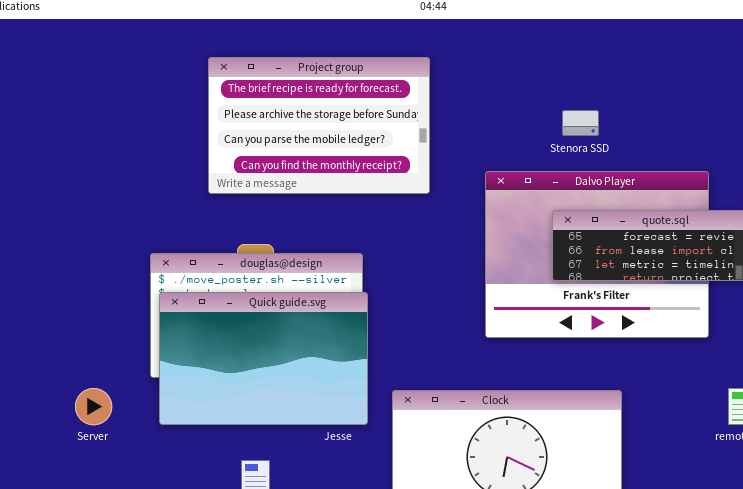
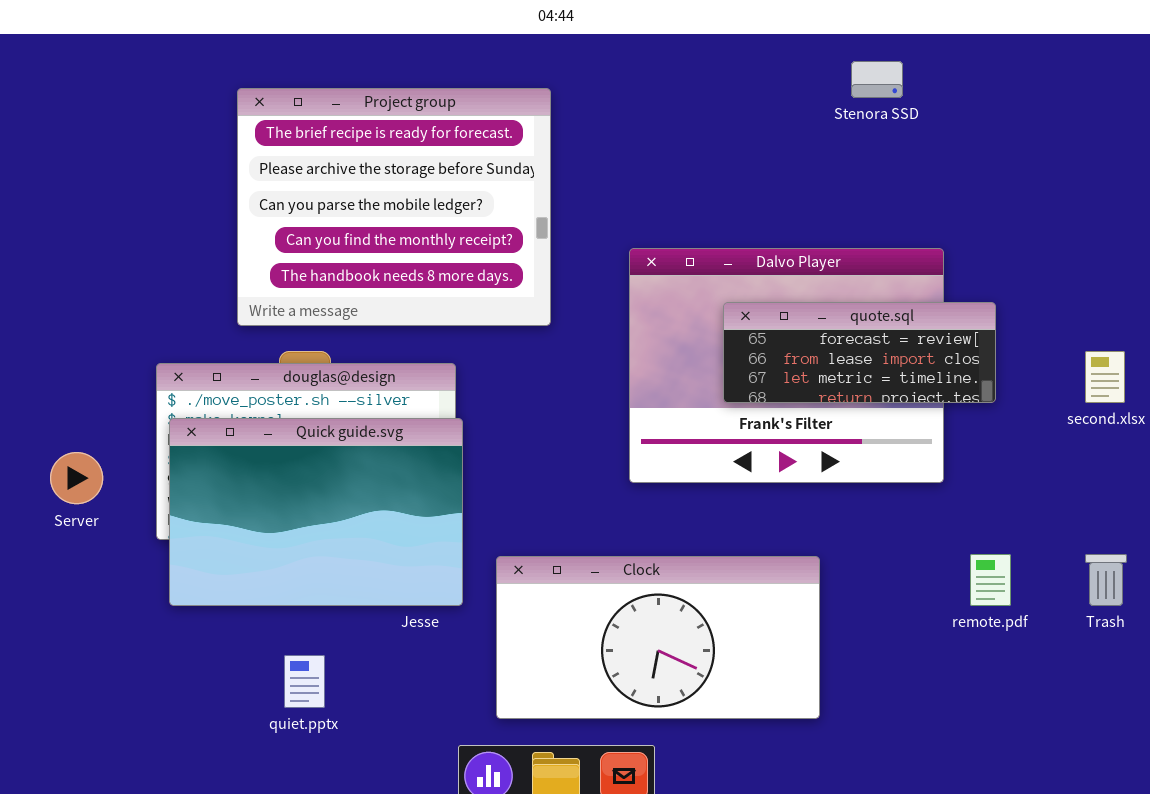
Project group: [208,57,430,194] -> [237,88,551,326], resized
Stenora SSD: [562,110,599,136] -> [851,61,903,98], moved
Server: [75,388,112,425] -> [50,452,103,504], moved

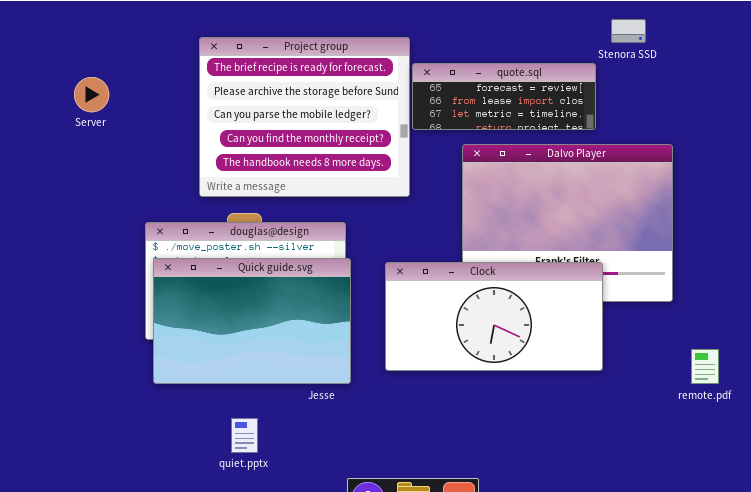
quote.sql: [723,302,996,403] -> [412,63,596,130], moved
Server: [50,452,103,504] -> [74,77,109,112], moved
Clock: [496,556,820,719] -> [385,262,603,371], moved

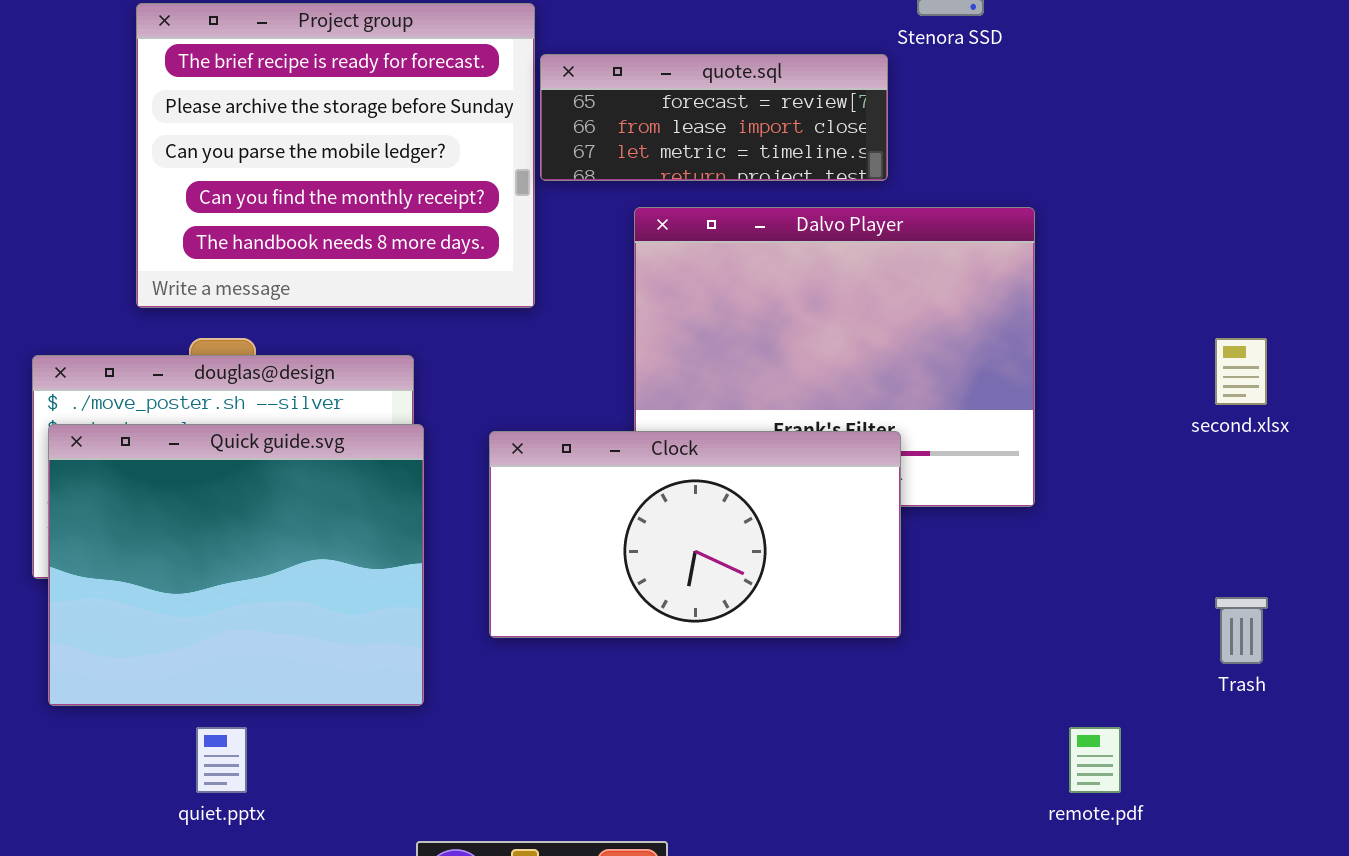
Quick guide.svg: [153,258,351,384] -> [48,424,424,706], resized
remote.pdf: [691,349,719,384] -> [1069,727,1121,793], moved

